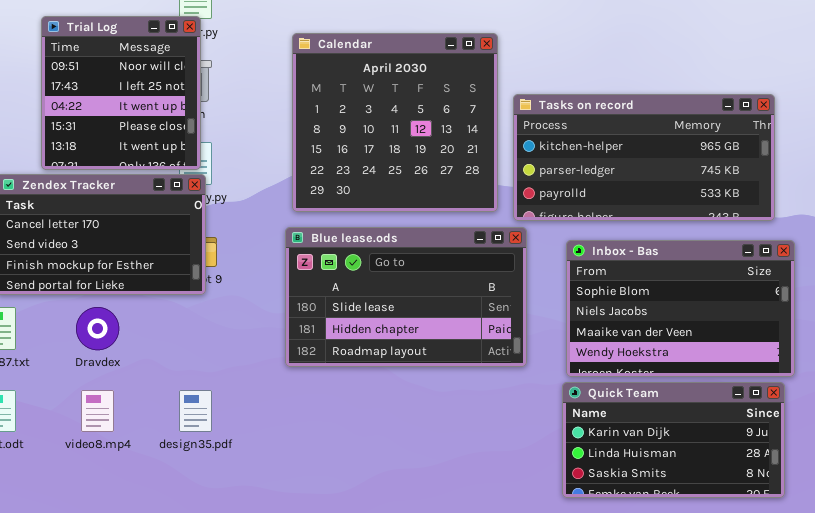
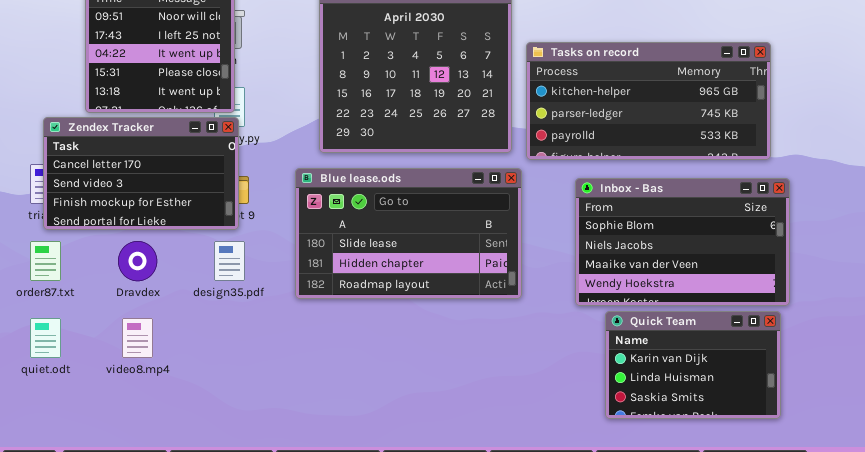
Blue lease.ods: [285,227,527,367] -> [295,168,522,299], moved
Quick Team: [562,382,785,498] -> [605,311,781,419], resized
design35.pdf: [179,390,212,432] -> [214,241,245,281], moved

